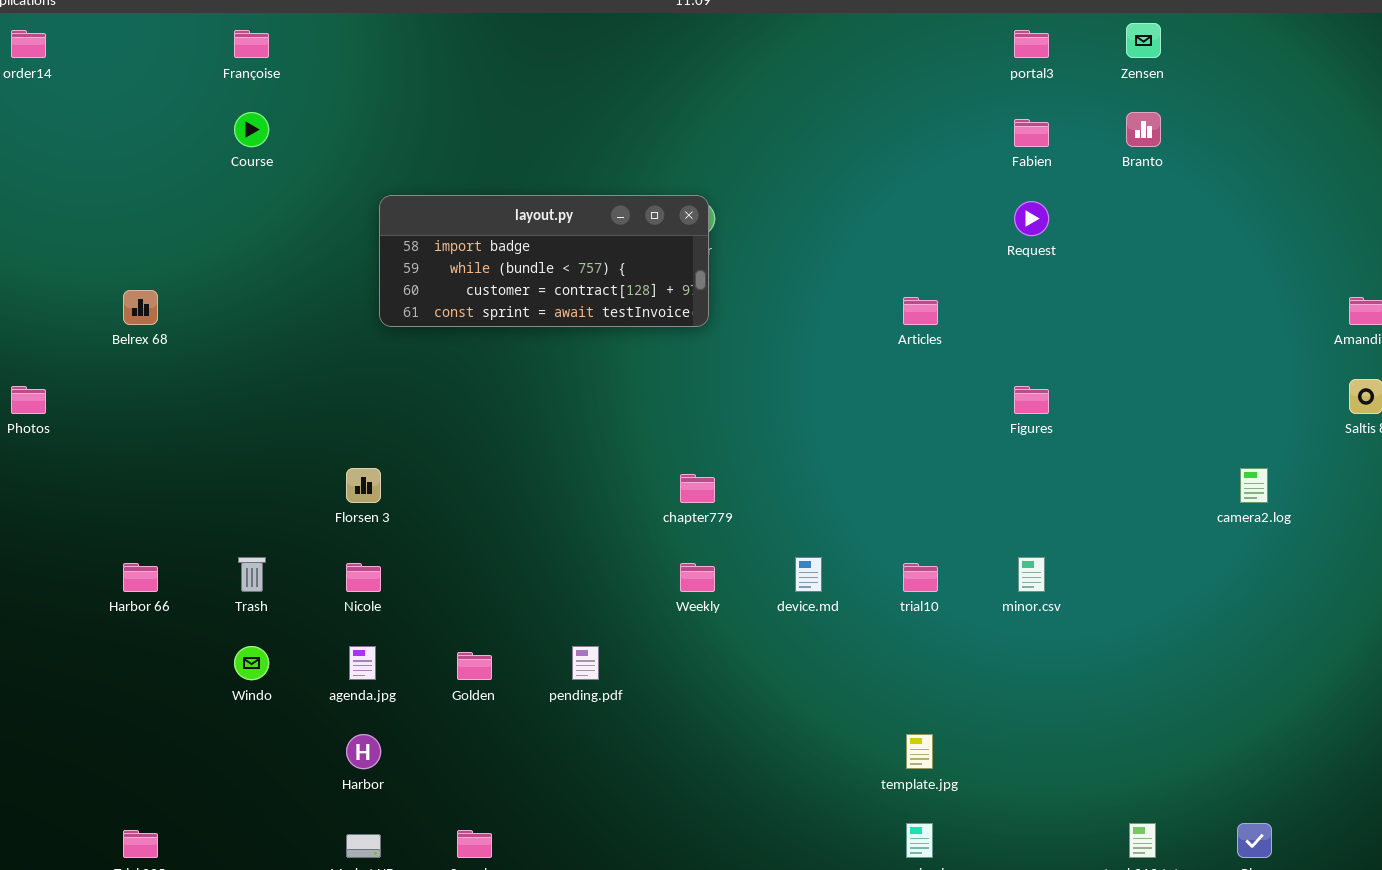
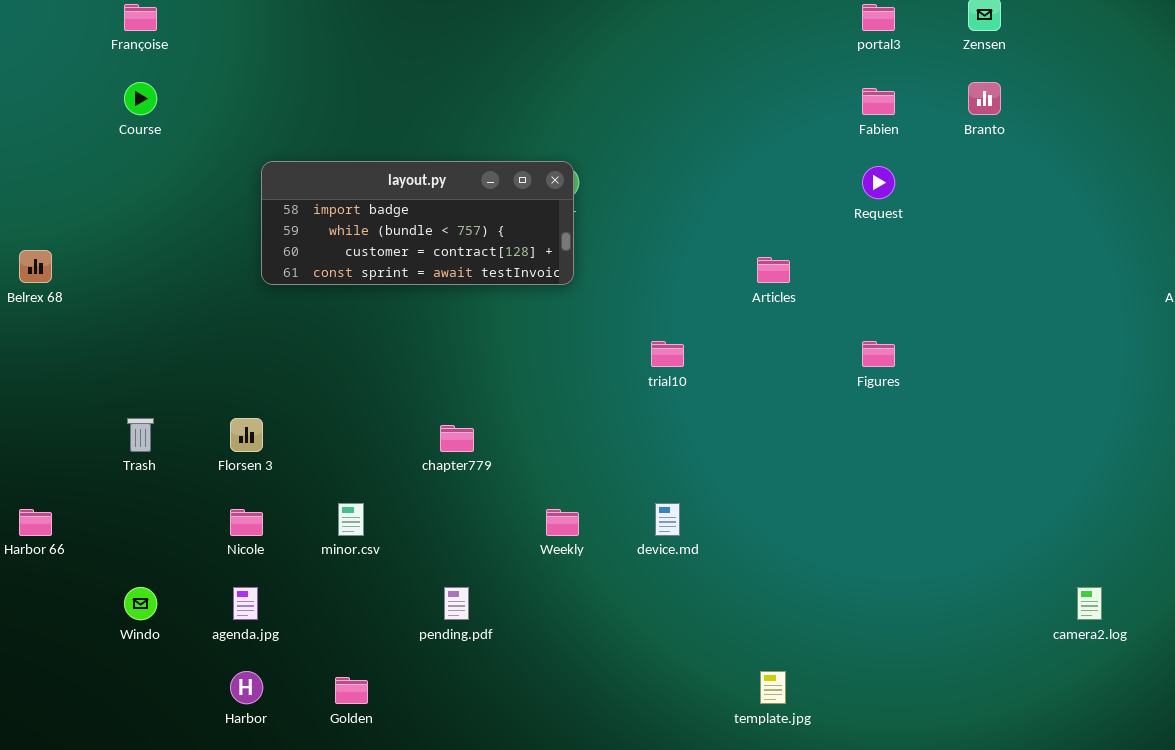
camera2.log: [1240,468,1268,503] -> [1077,587,1102,620], moved
chapter779: [680,474,715,503] -> [440,425,474,452], moved
Trash: [238,557,266,592] -> [127,418,154,452], moved
minor.csv: [1018,557,1045,592] -> [338,503,364,536], moved
trial10: [903,563,938,592] -> [651,341,684,367], moved
Golden: [457,652,492,680] -> [335,677,368,704], moved

